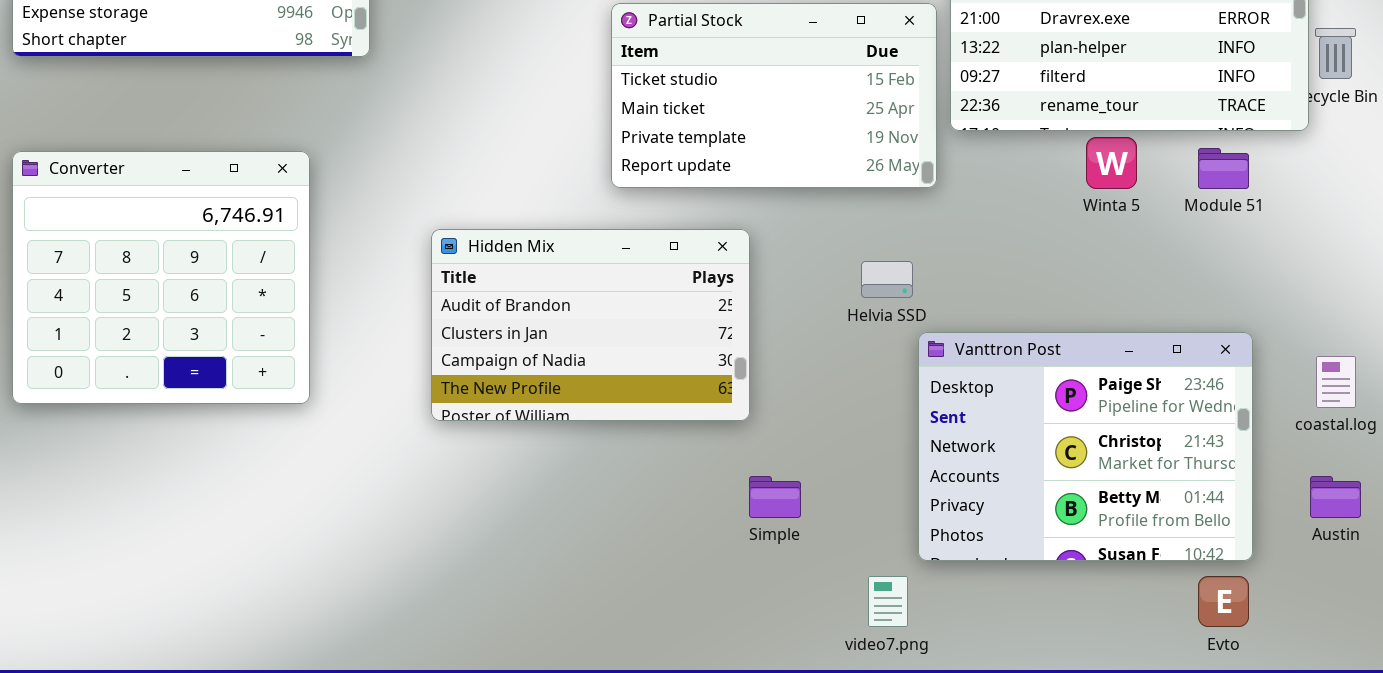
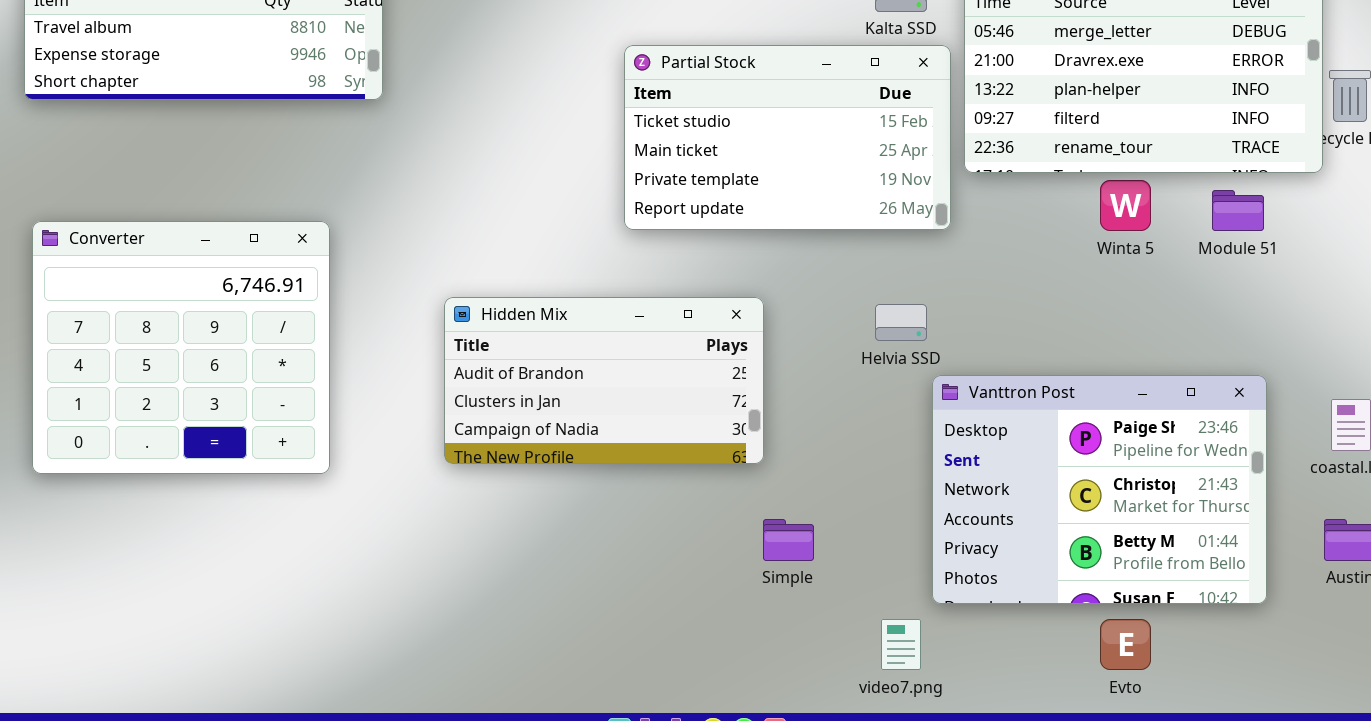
Converter: [12,151,310,404] -> [32,221,330,474], moved
Hidden Mix: [431,229,750,421] -> [444,297,764,464], resized
Evto: [1198,576,1249,627] -> [1100,619,1151,670], moved

